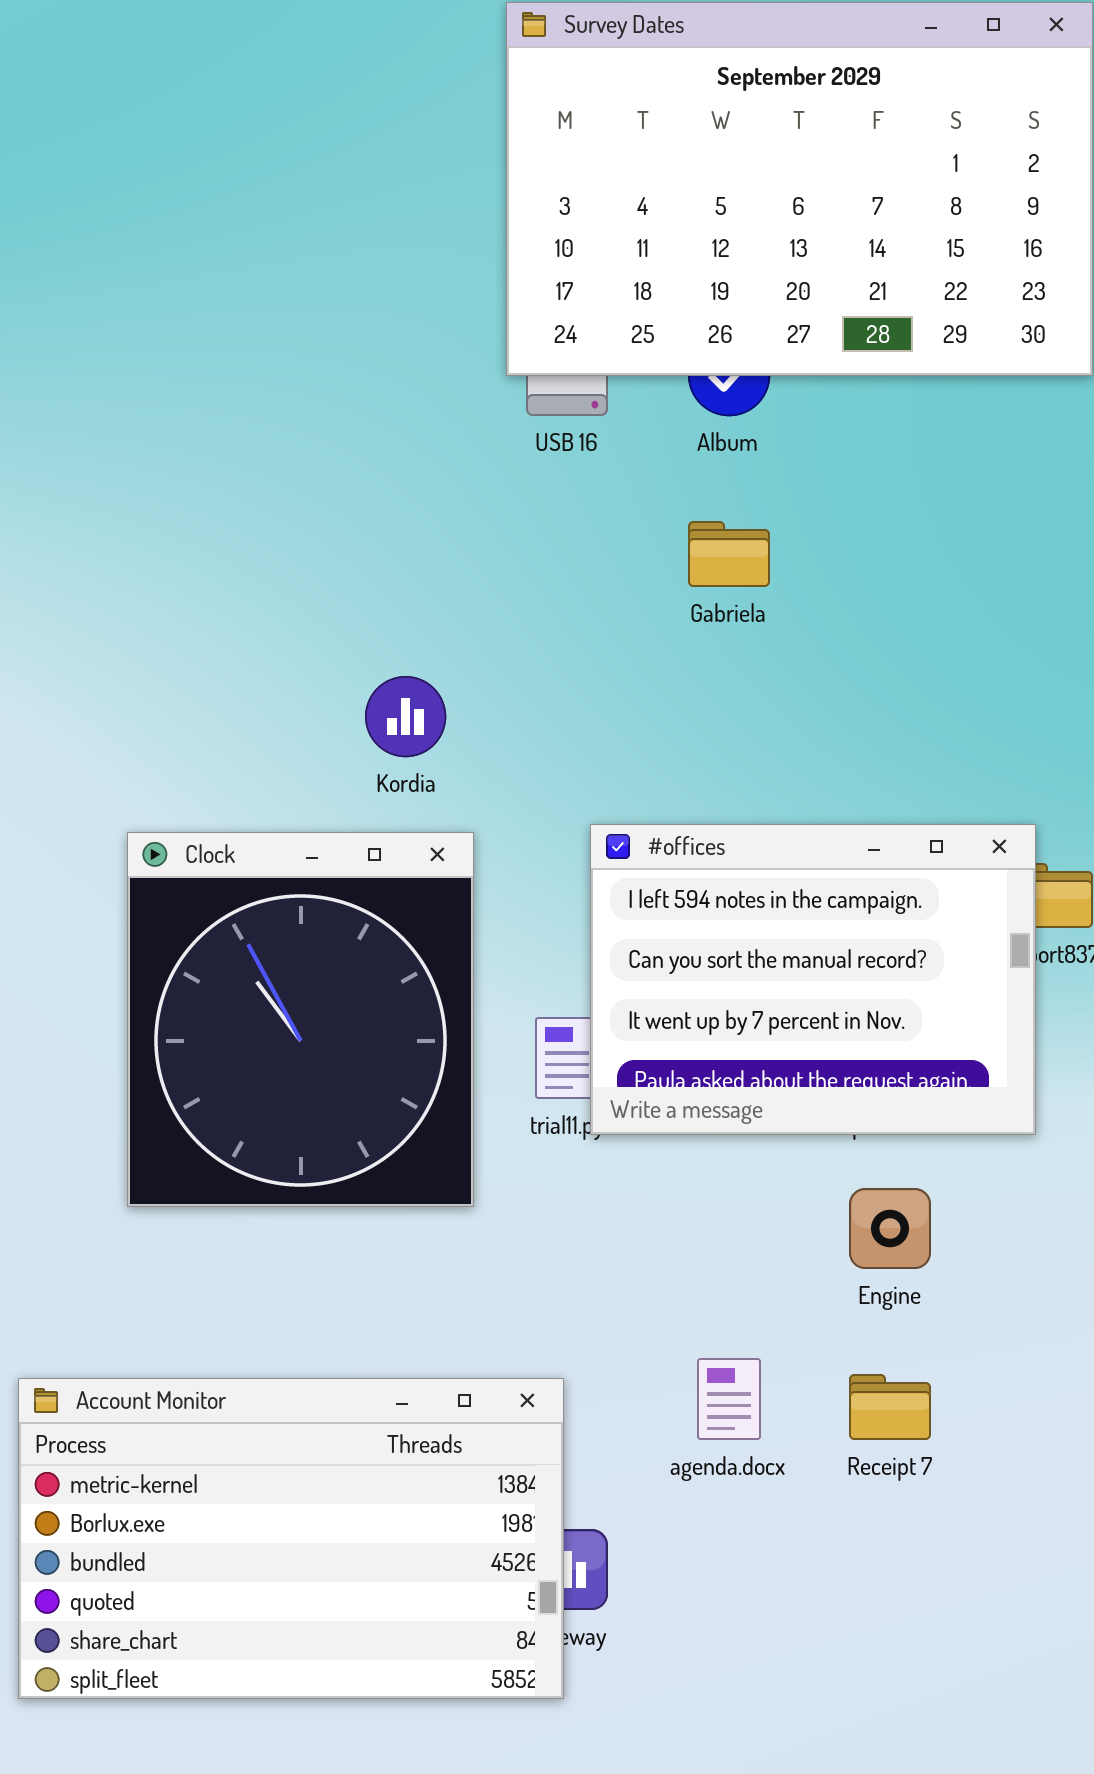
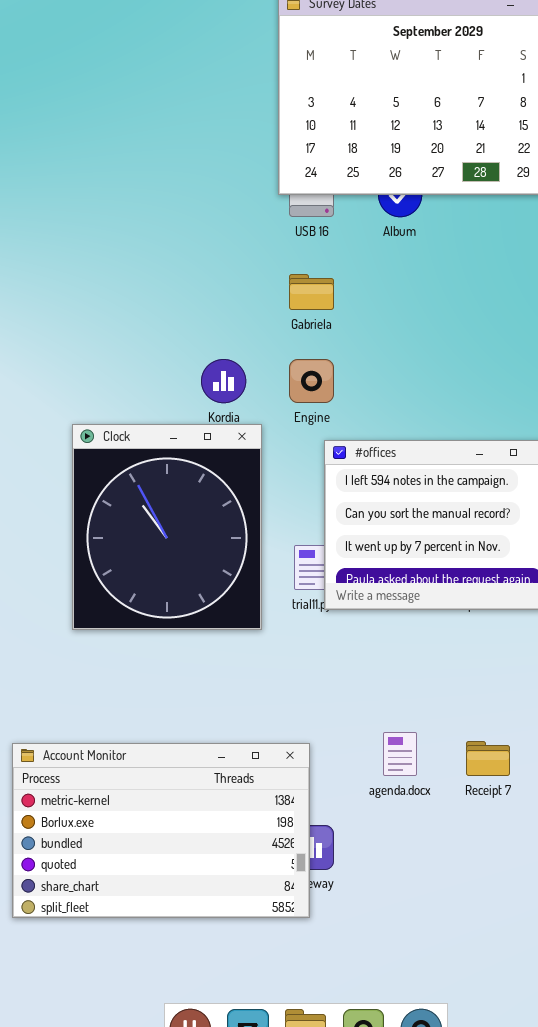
Gabriela: [688,521,770,587] -> [289,274,334,310], moved
Clock: [127,832,474,1207] -> [72,424,262,630], moved
Engine: [849,1188,931,1269] -> [289,359,334,403], moved

